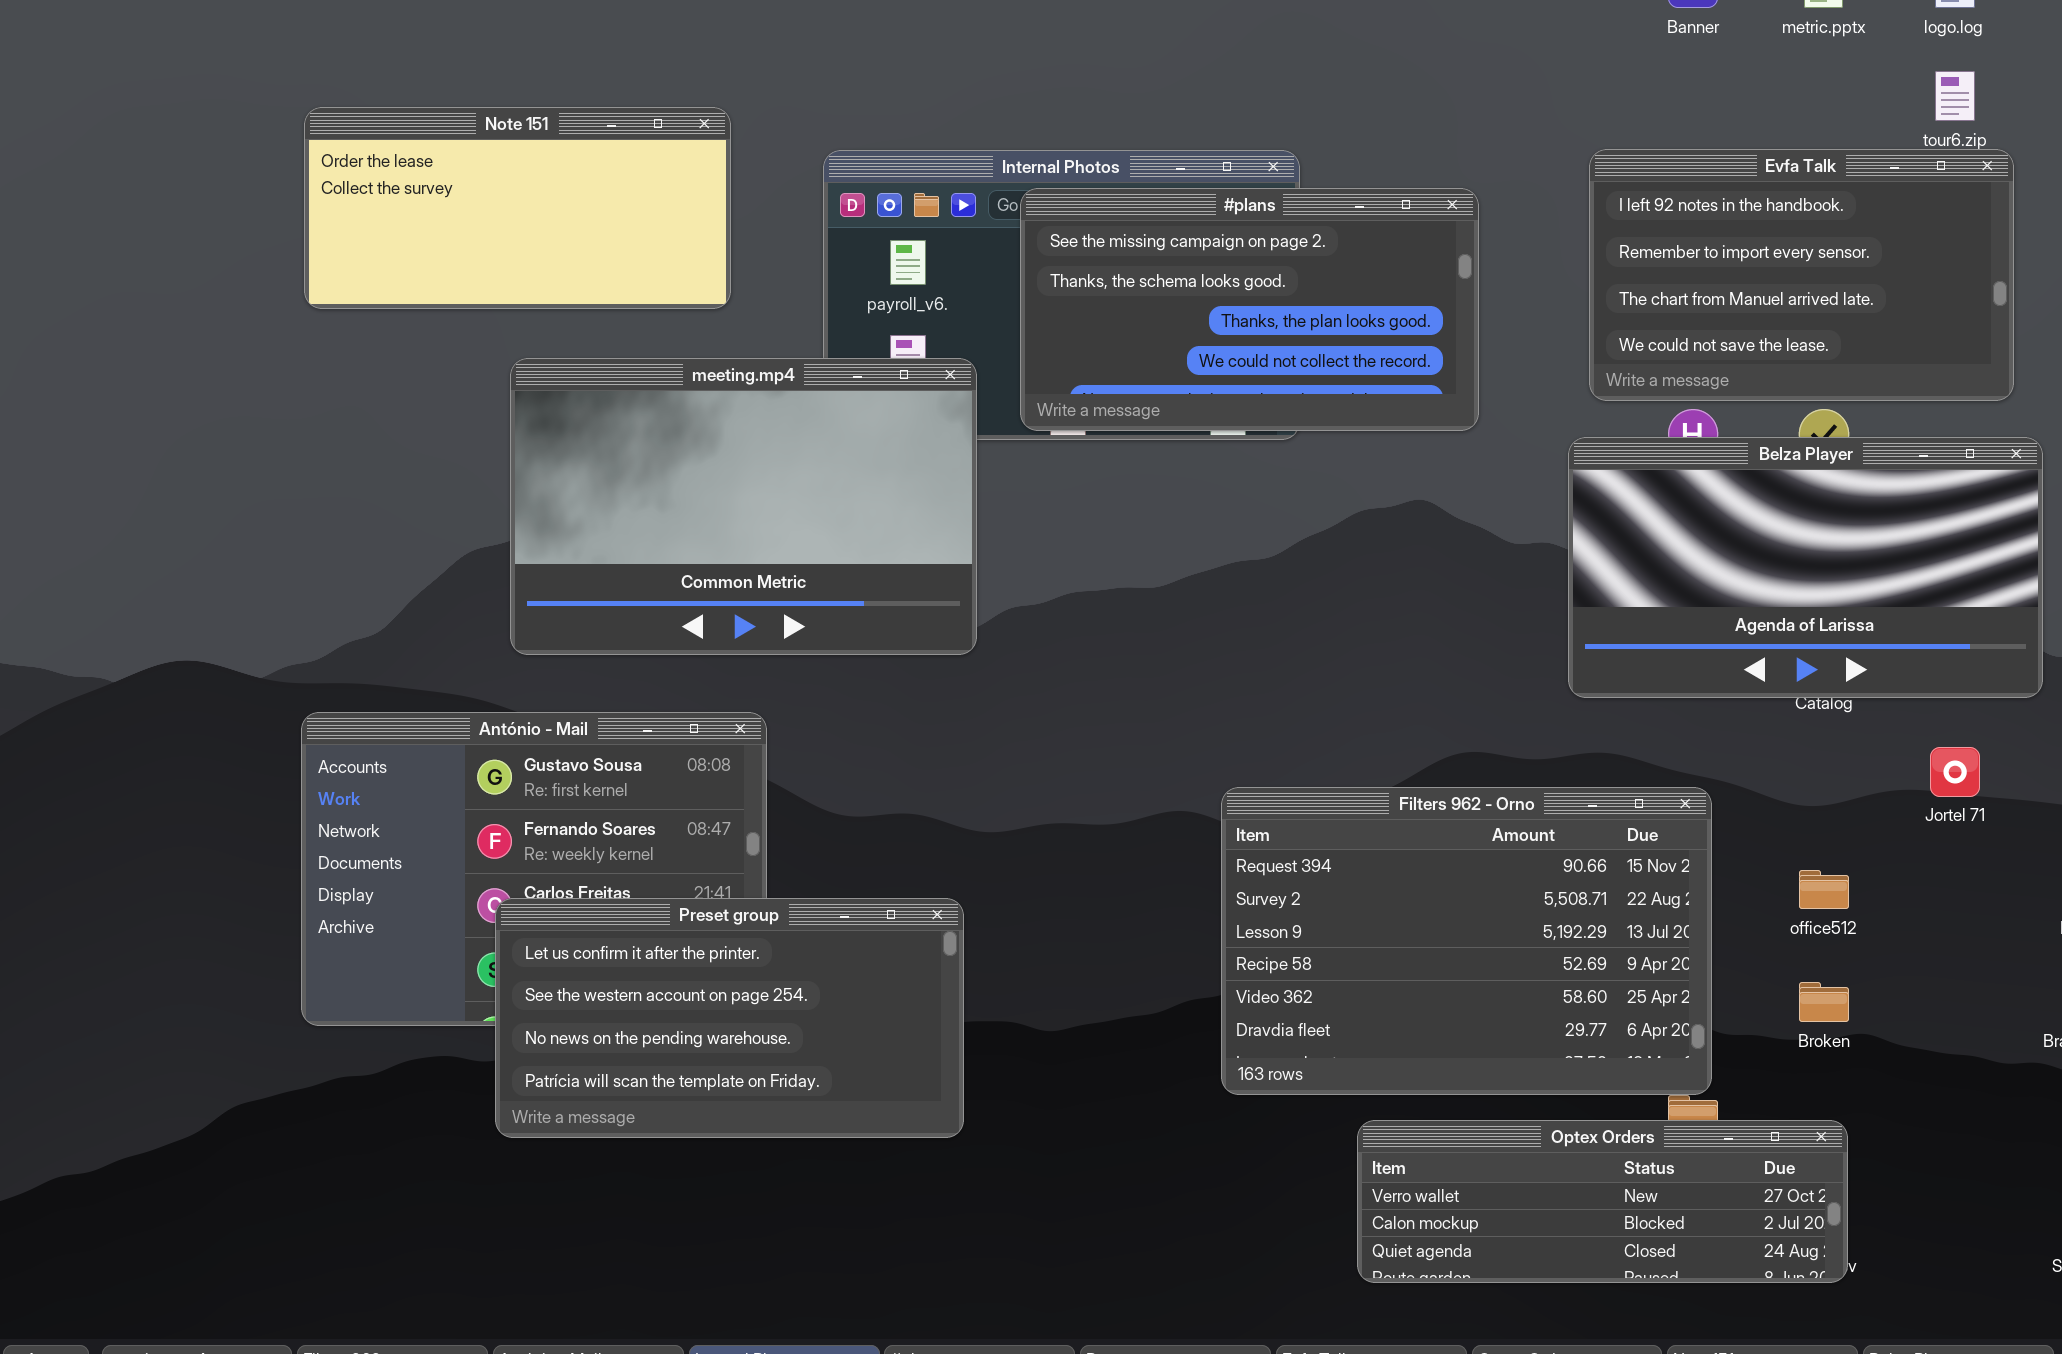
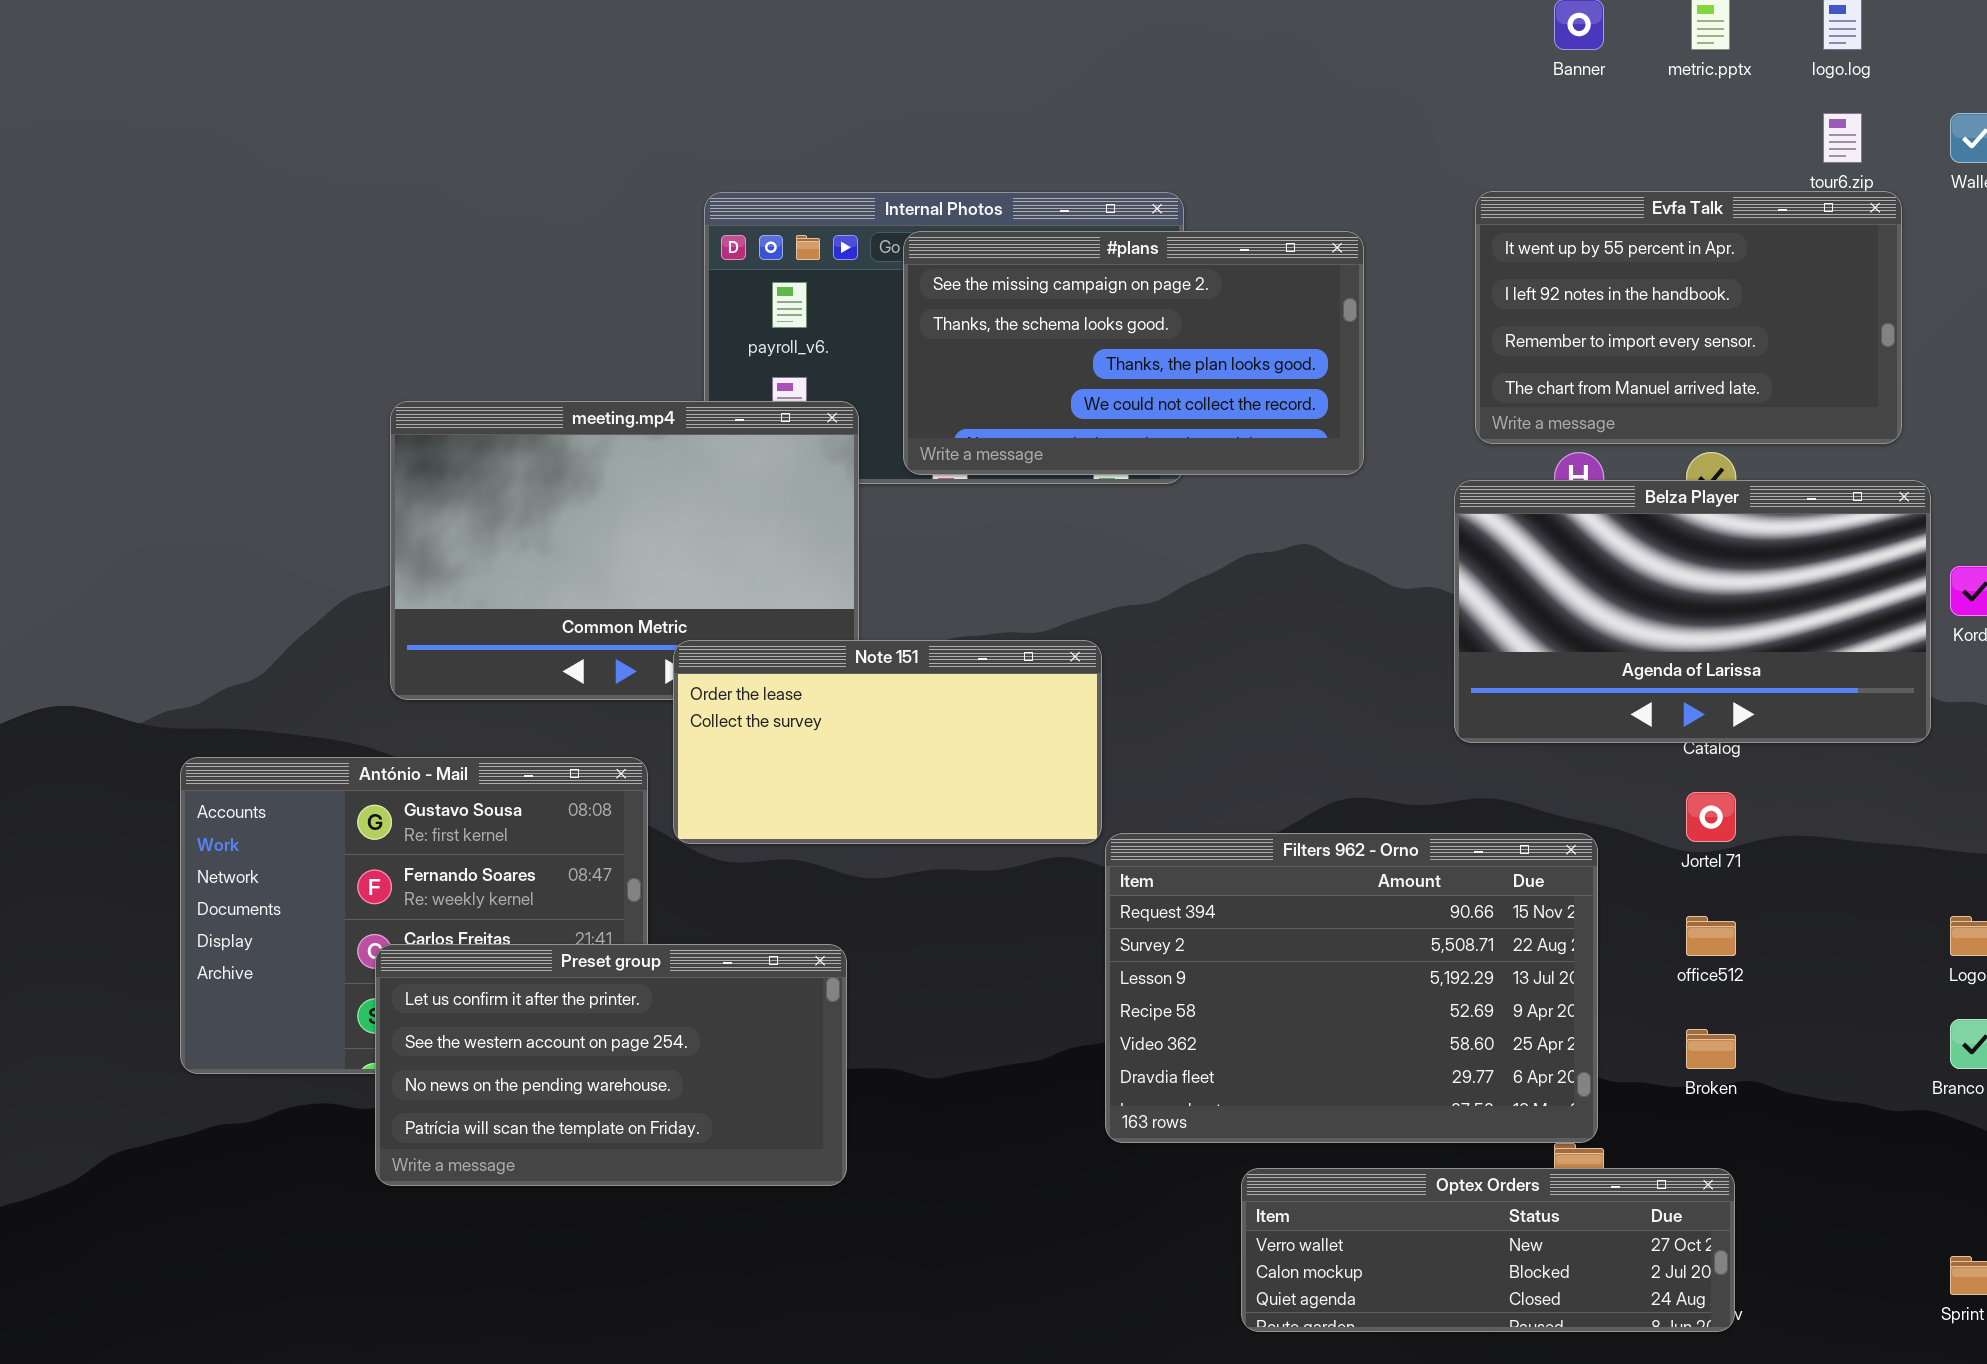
Note 151: [304,107,731,309] -> [673,640,1102,844], moved
Evfa Talk: [1589,149,2014,401] -> [1475,191,1902,444], scrolled up 1 row
Jortel 71: [1930,747,1980,797] -> [1686,792,1736,842], moved

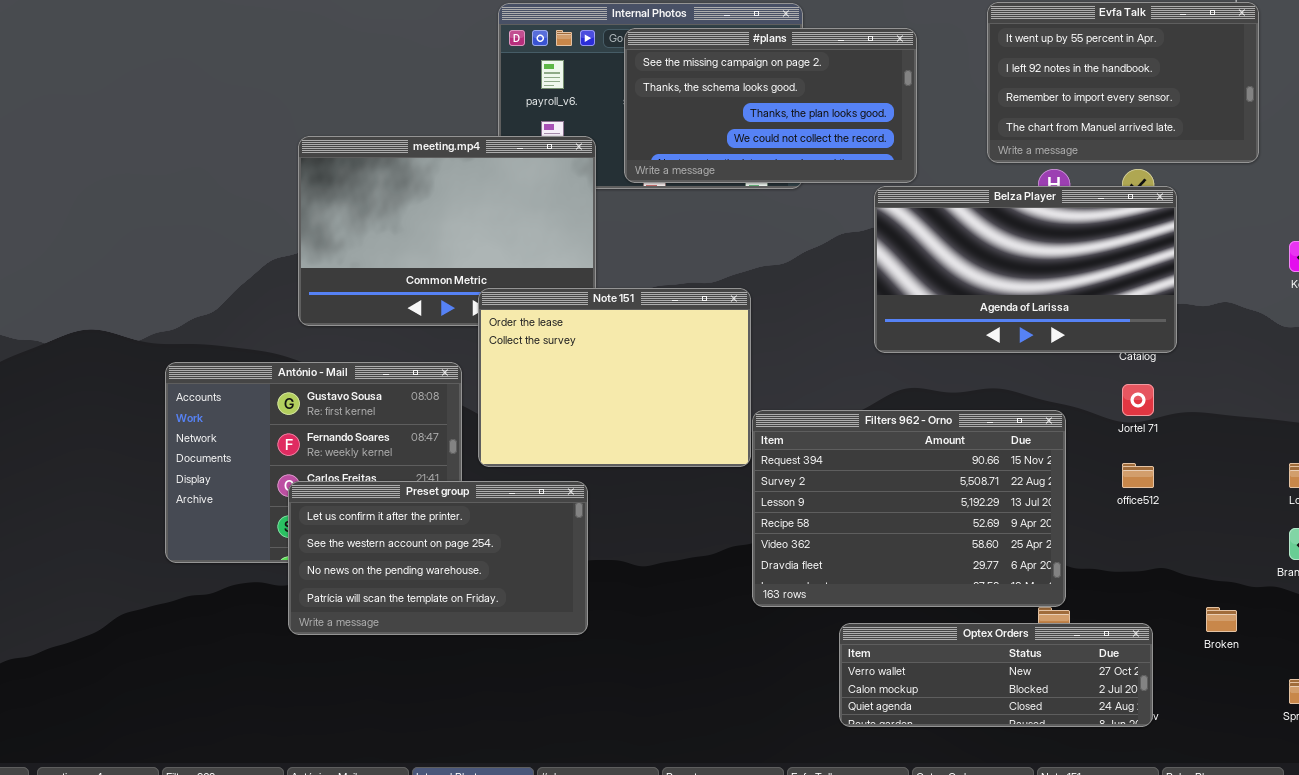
Belza Player: [1454,480,1931,743] -> [874,186,1177,353], moved
Note 151: [673,640,1102,844] -> [478,288,751,467], resized
Broken: [1686,1029,1736,1069] -> [1206,607,1237,632], moved

